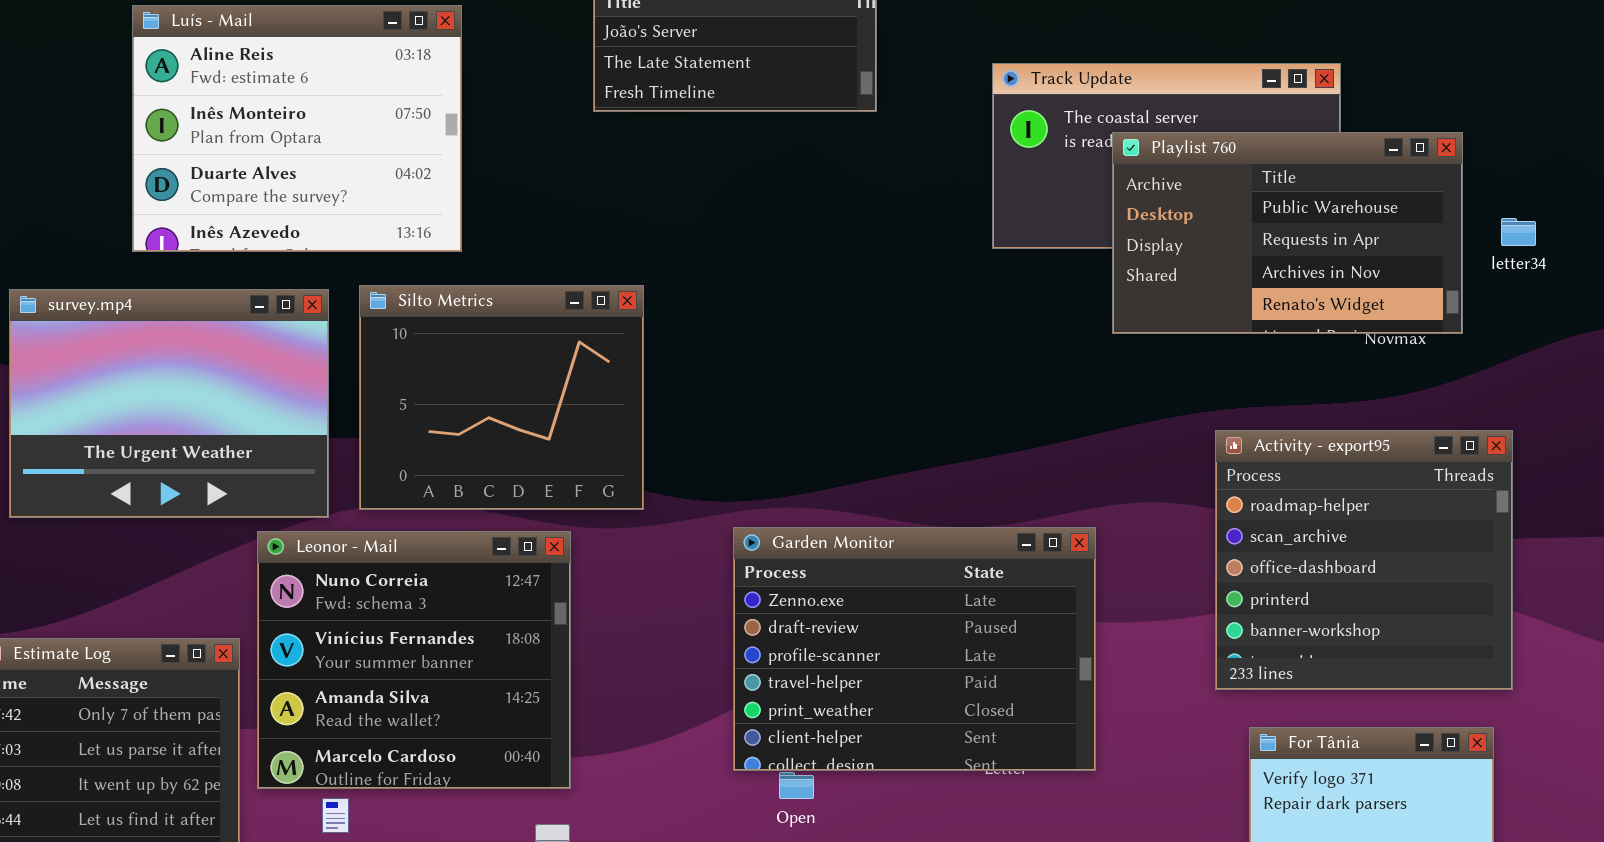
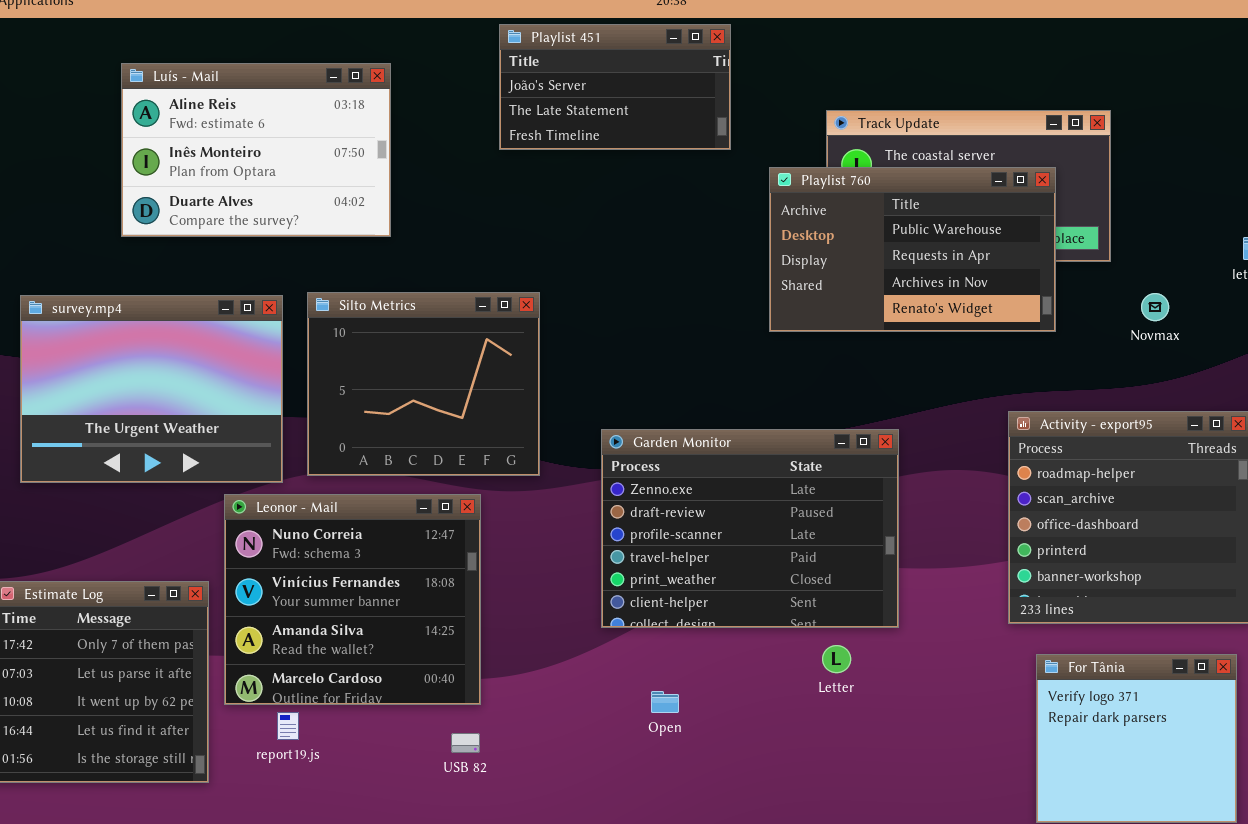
Luís - Mail: [132,5,462,252] -> [121,63,391,237], resized
Playlist 760: [1112,132,1463,334] -> [769,167,1056,332], moved
Garden Monitor: [733,527,1096,771] -> [601,429,899,628], moved

